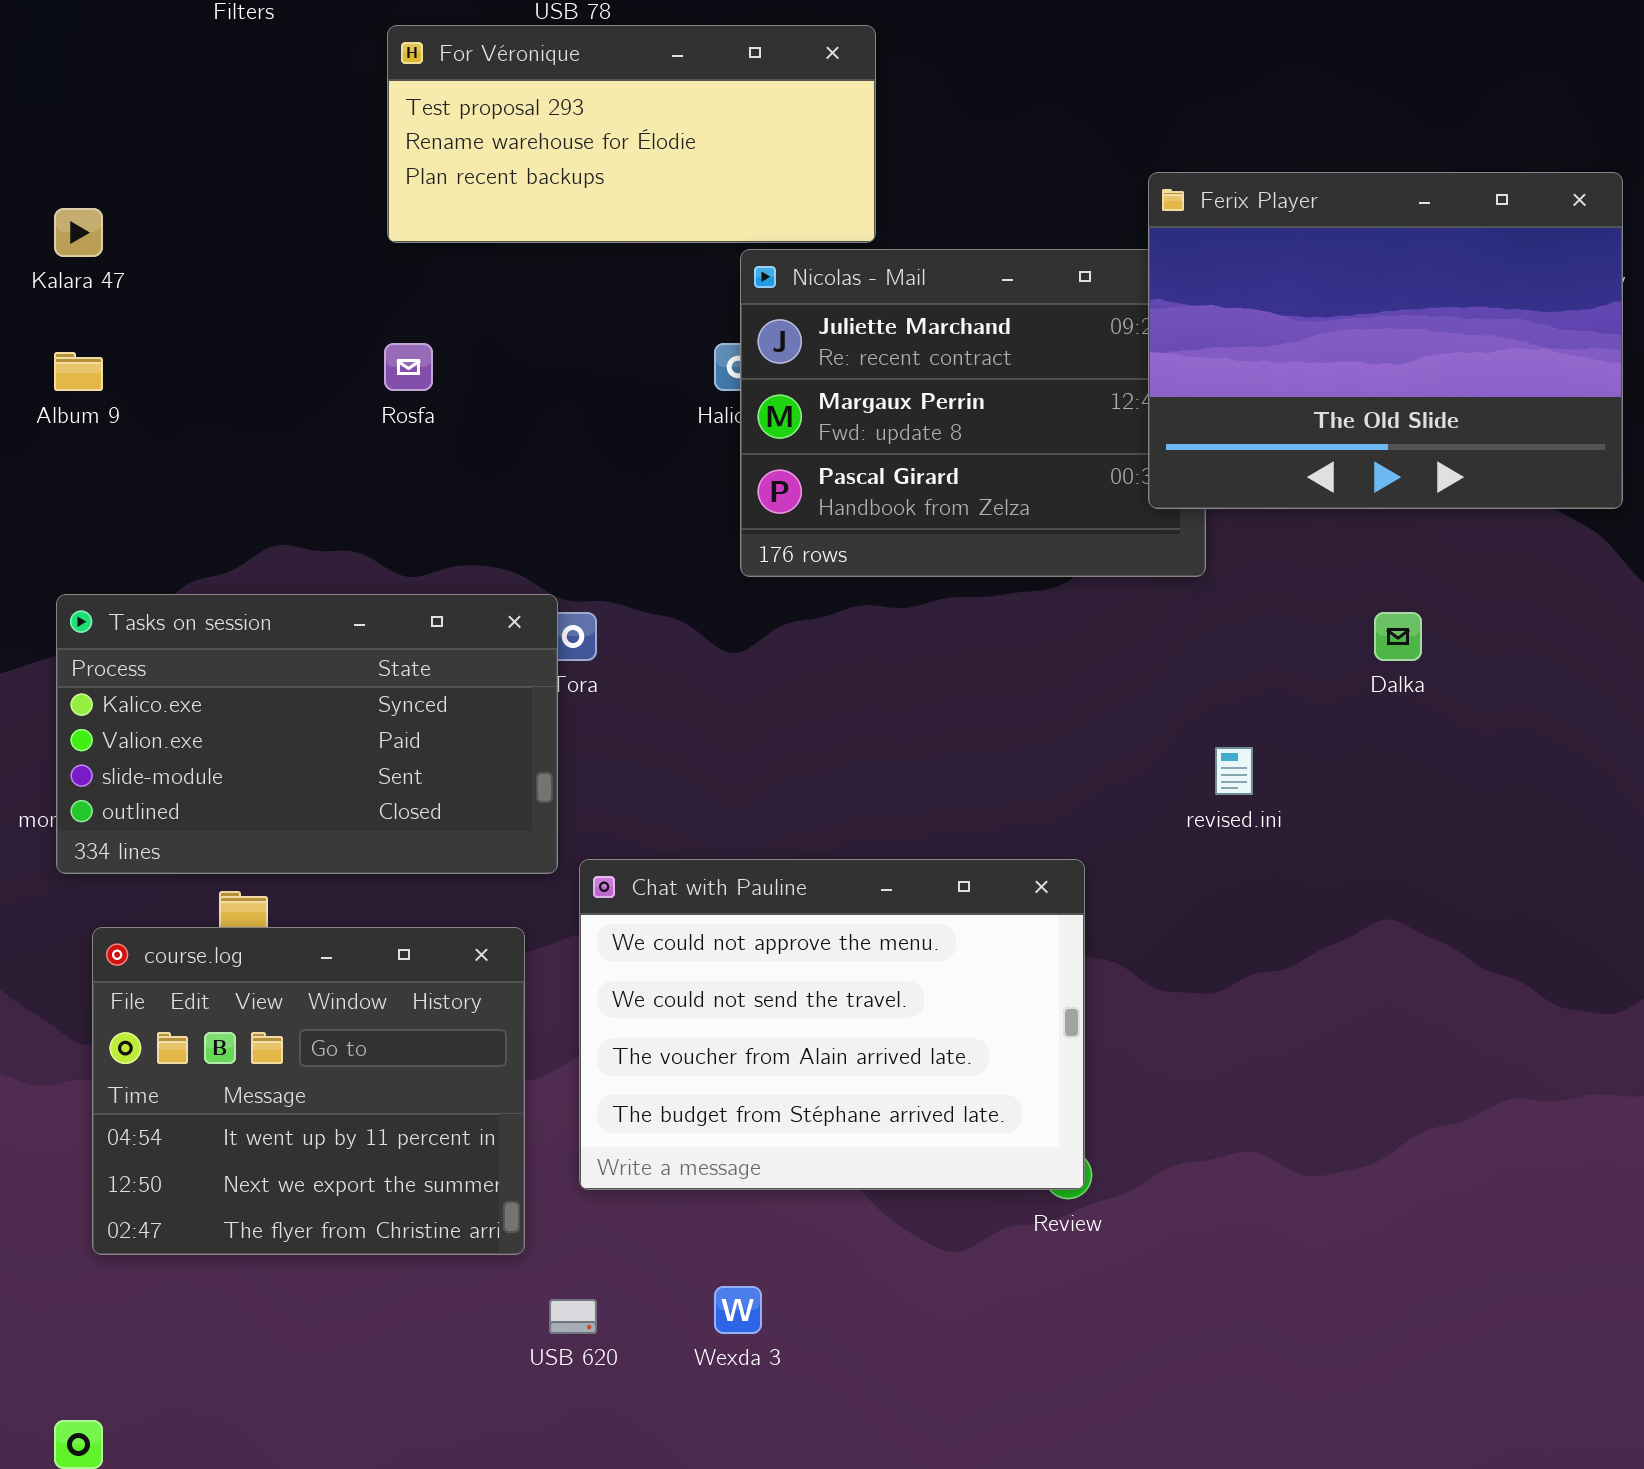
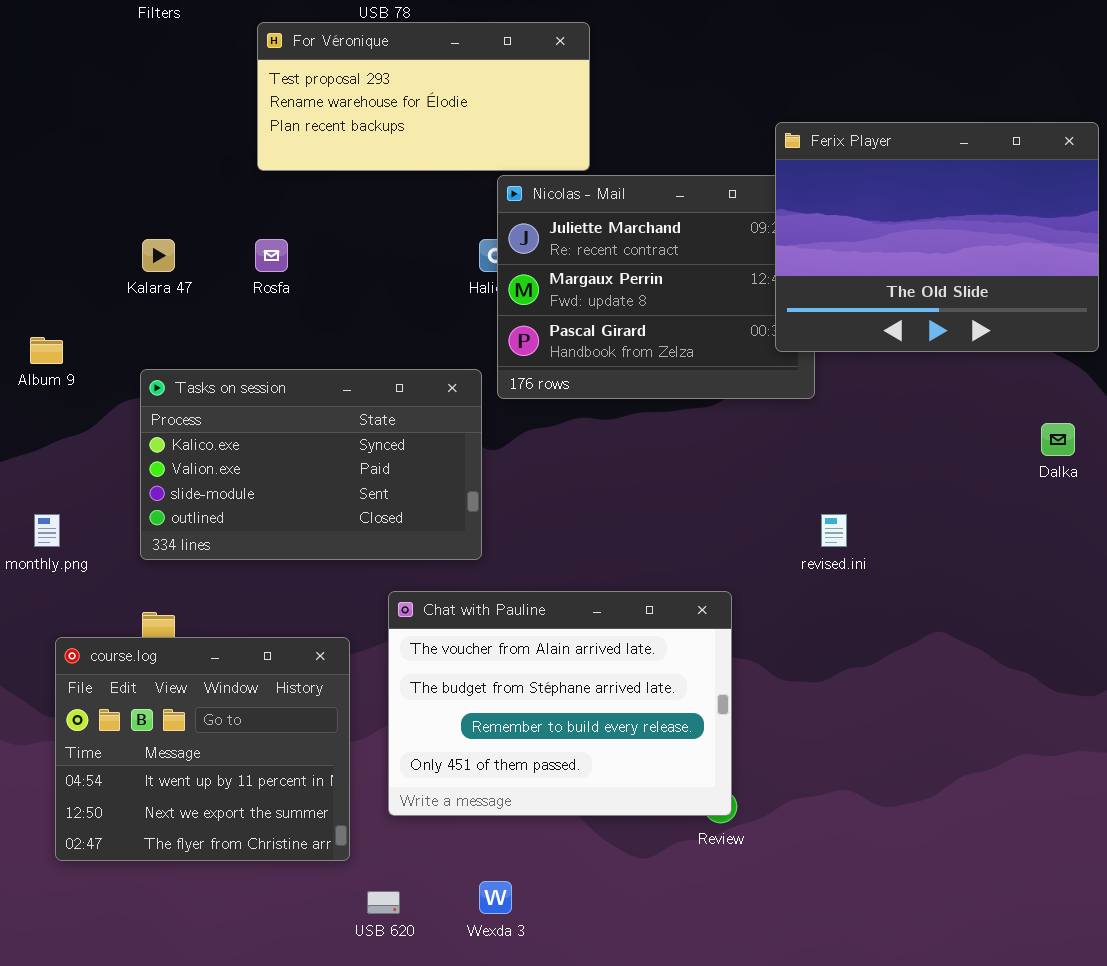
Kalara 47: [54,208,103,257] -> [142,239,175,272], moved
Album 9: [54,352,103,391] -> [30,337,63,364], moved
Tasks on session: [56,594,558,874] -> [140,369,482,560], moved
Dalka: [1374,612,1422,661] -> [1041,423,1075,456], moved
Chat with Pauline: [579,859,1085,1190] -> [388,591,732,816], scrolled down 2 rows

